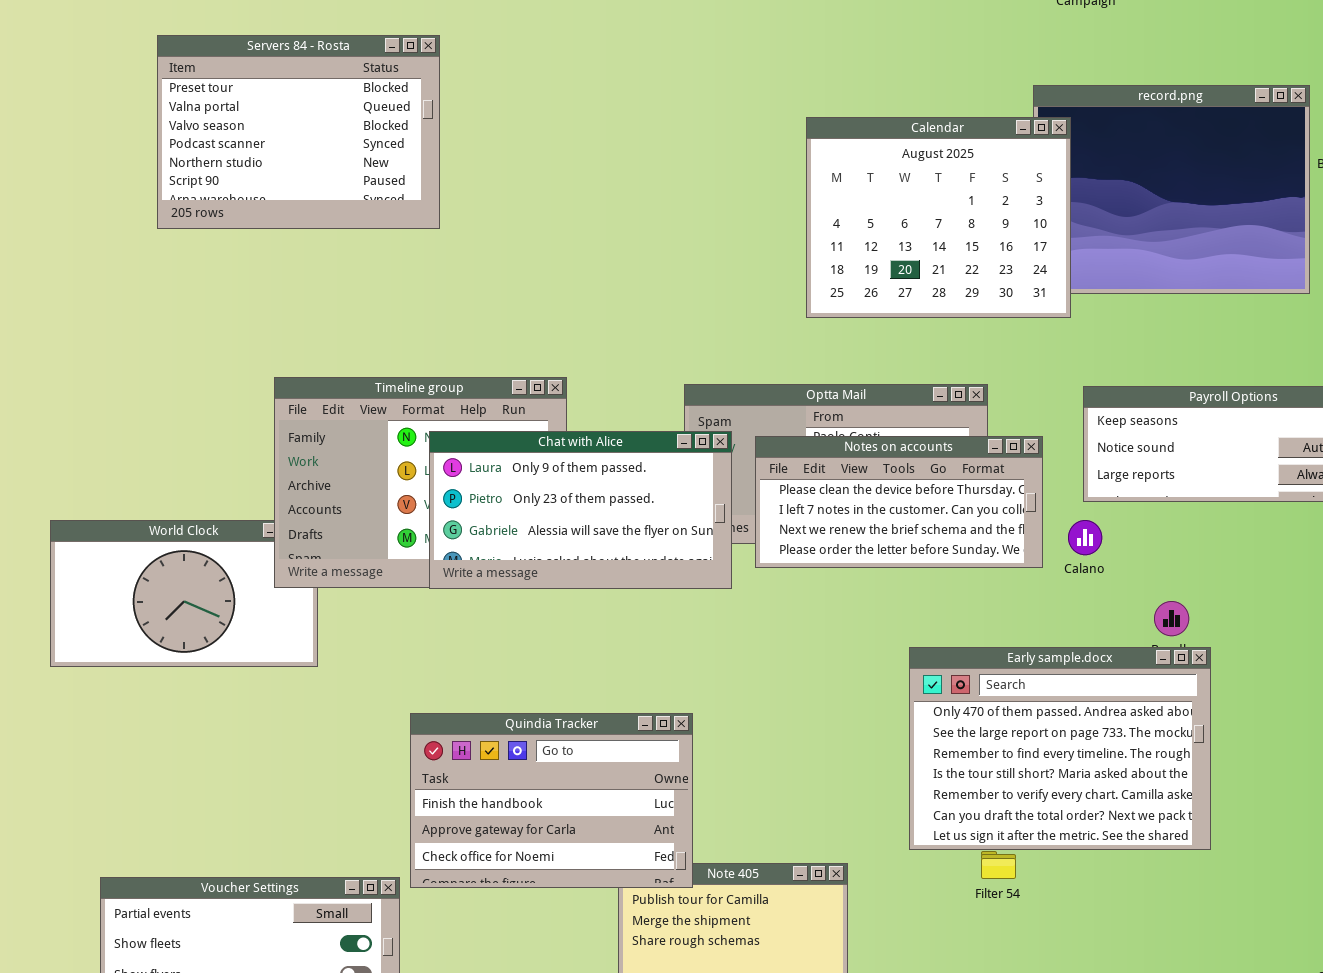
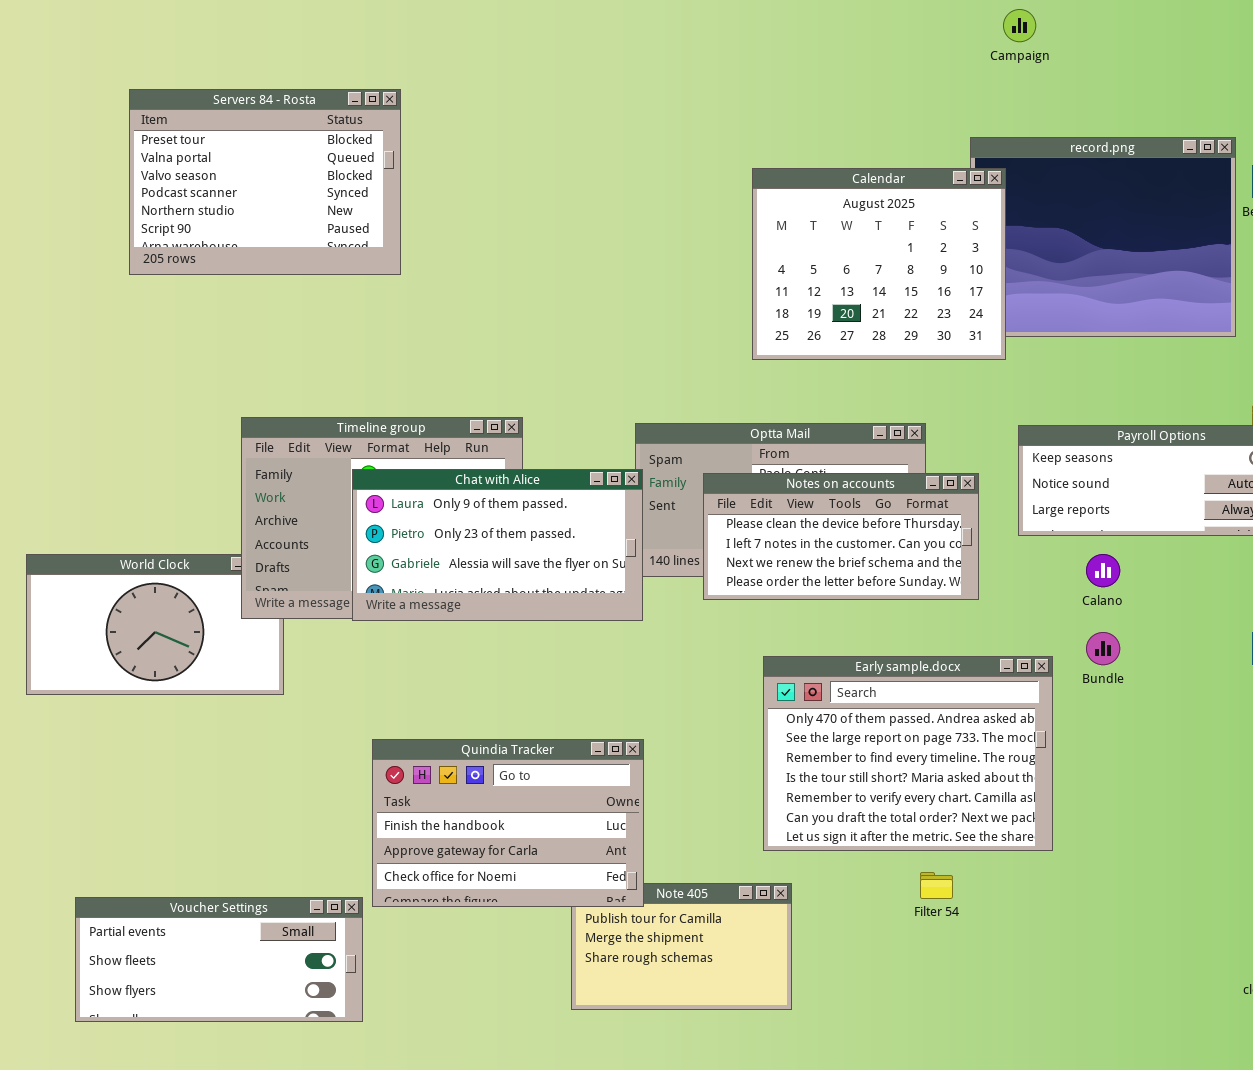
Chat with Alice: [429,431,732,589] -> [352,469,643,621], moved
Calano: [1068,520,1102,555] -> [1086,554,1120,587], moved
Early sample.docx: [909,647,1211,850] -> [763,656,1053,851], moved

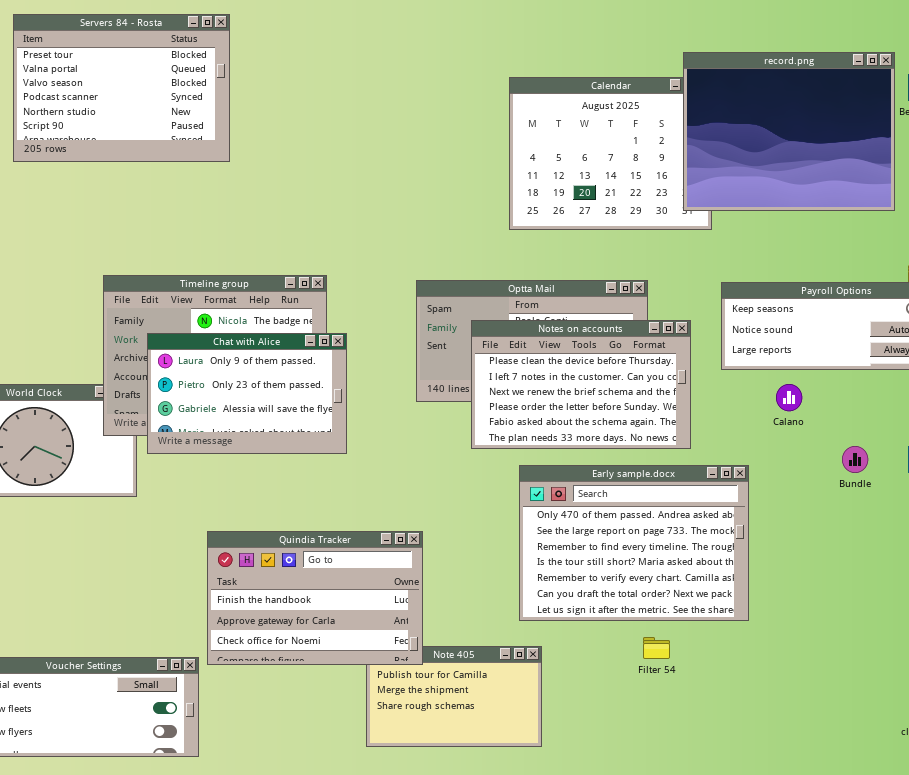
record.png: [970,137,1236,337] -> [683,52,895,211], raised
Chat with Alice: [352,469,643,621] -> [147,333,347,454], moved, resized
Notes on accounts: [703,473,979,600] -> [471,320,691,449], resized
Bundle: [1086,632,1120,665] -> [842,446,868,473], moved

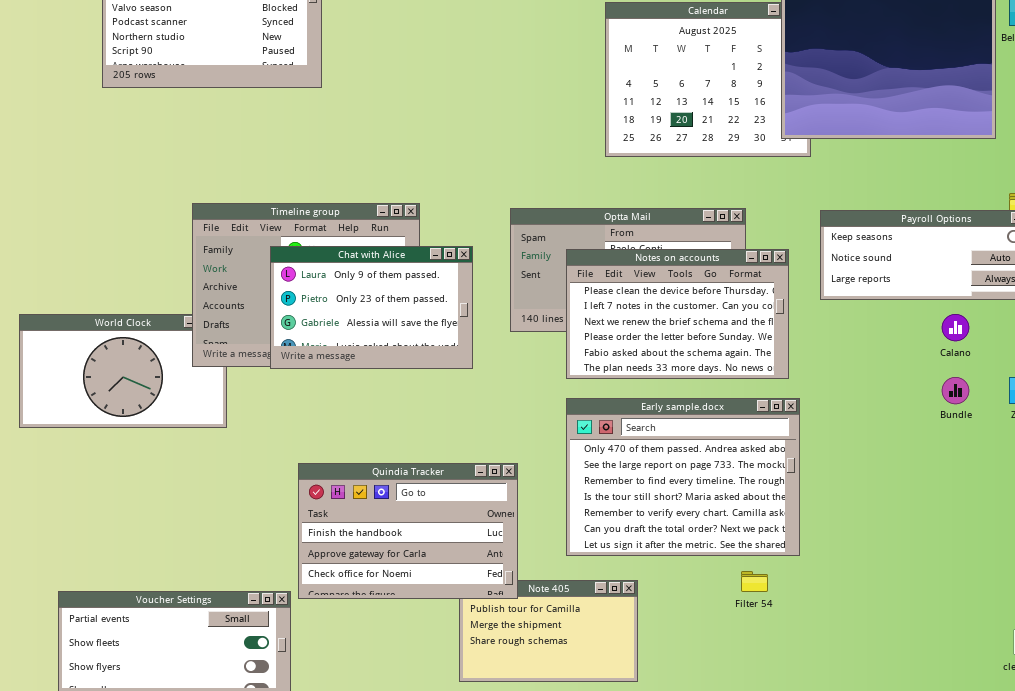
Chat with Alice: [147,333,347,454] -> [270,246,473,369], moved
Calano: [776,384,802,411] -> [942,314,969,341], moved
Early sample.docx: [519,465,749,621] -> [566,398,800,556], moved

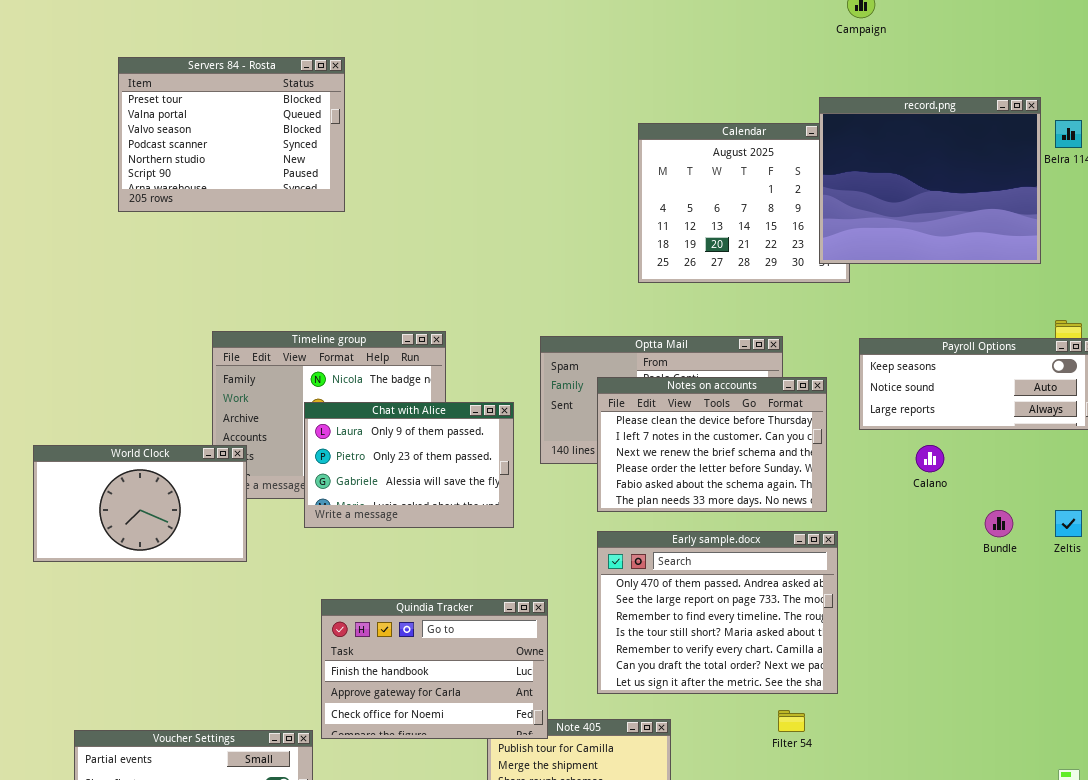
Chat with Alice: [270,246,473,369] -> [304,402,514,528], moved
World Clock: [19,314,227,428] -> [33,445,247,562], raised
Calano: [942,314,969,341] -> [916,445,944,472], moved

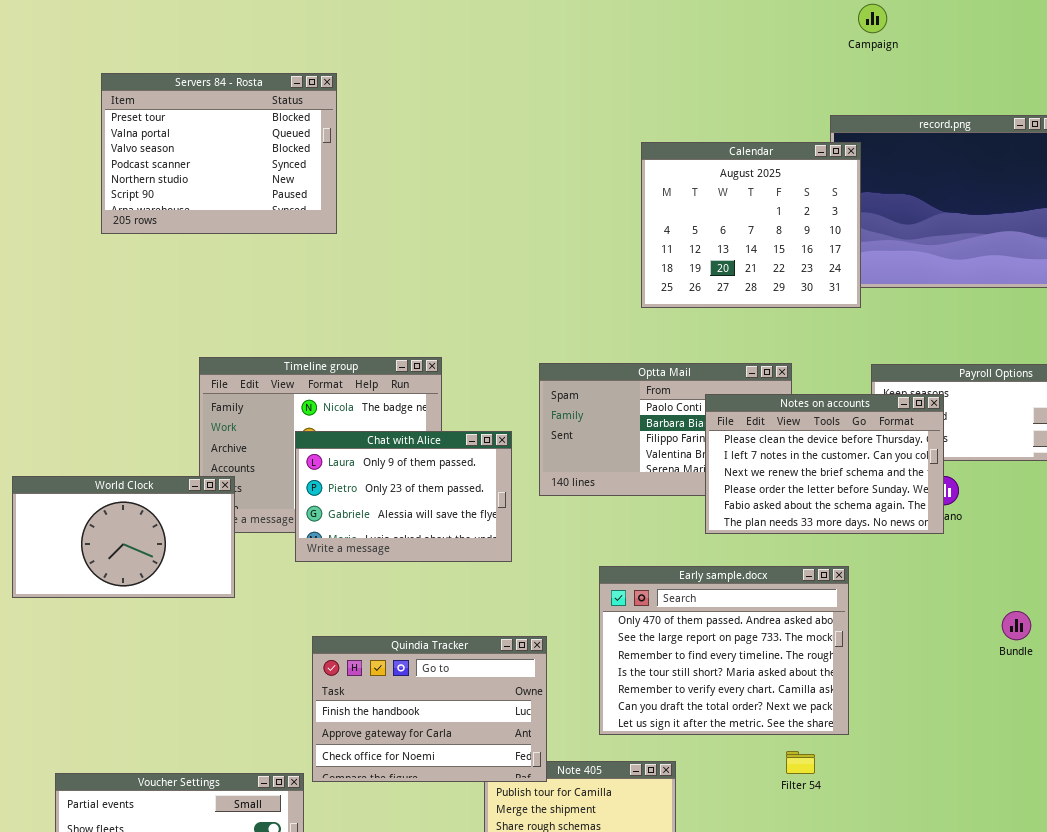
Calendar: [638,123,850,283] -> [641,142,861,308], raised
Notes on accounts: [597,377,827,512] -> [705,394,944,534], moved
Bundle: [985,510,1013,537] -> [1002,611,1031,640], moved

